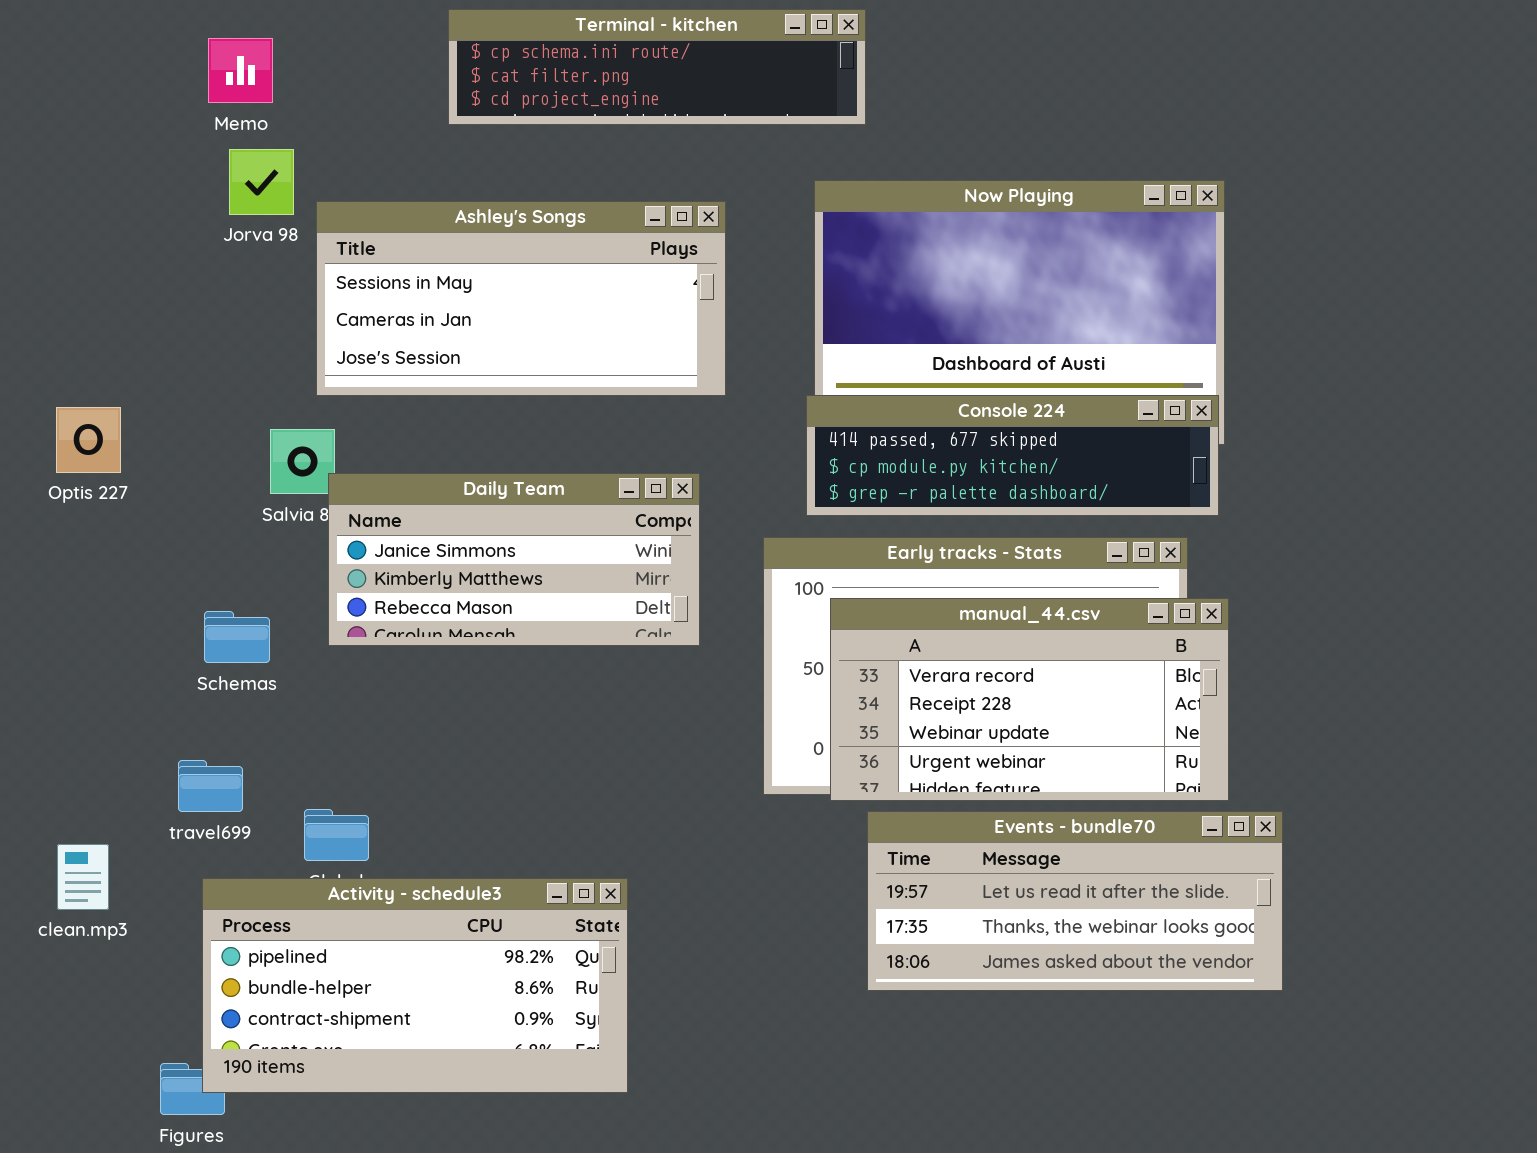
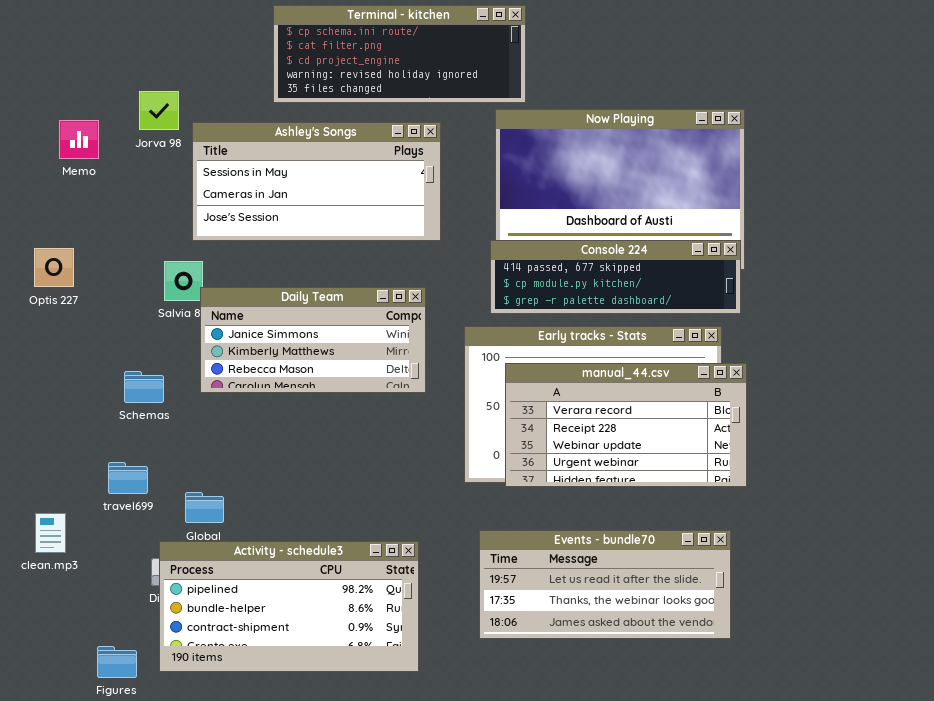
Terminal - kitchen: [448,9,866,125] -> [273,5,526,103], resized
Memo: [208,38,273,103] -> [59,120,99,159], moved
Events - bundle70: [867,811,1283,991] -> [479,530,731,639], moved
Activity - schedule3: [202,878,628,1093] -> [159,541,419,672], moved

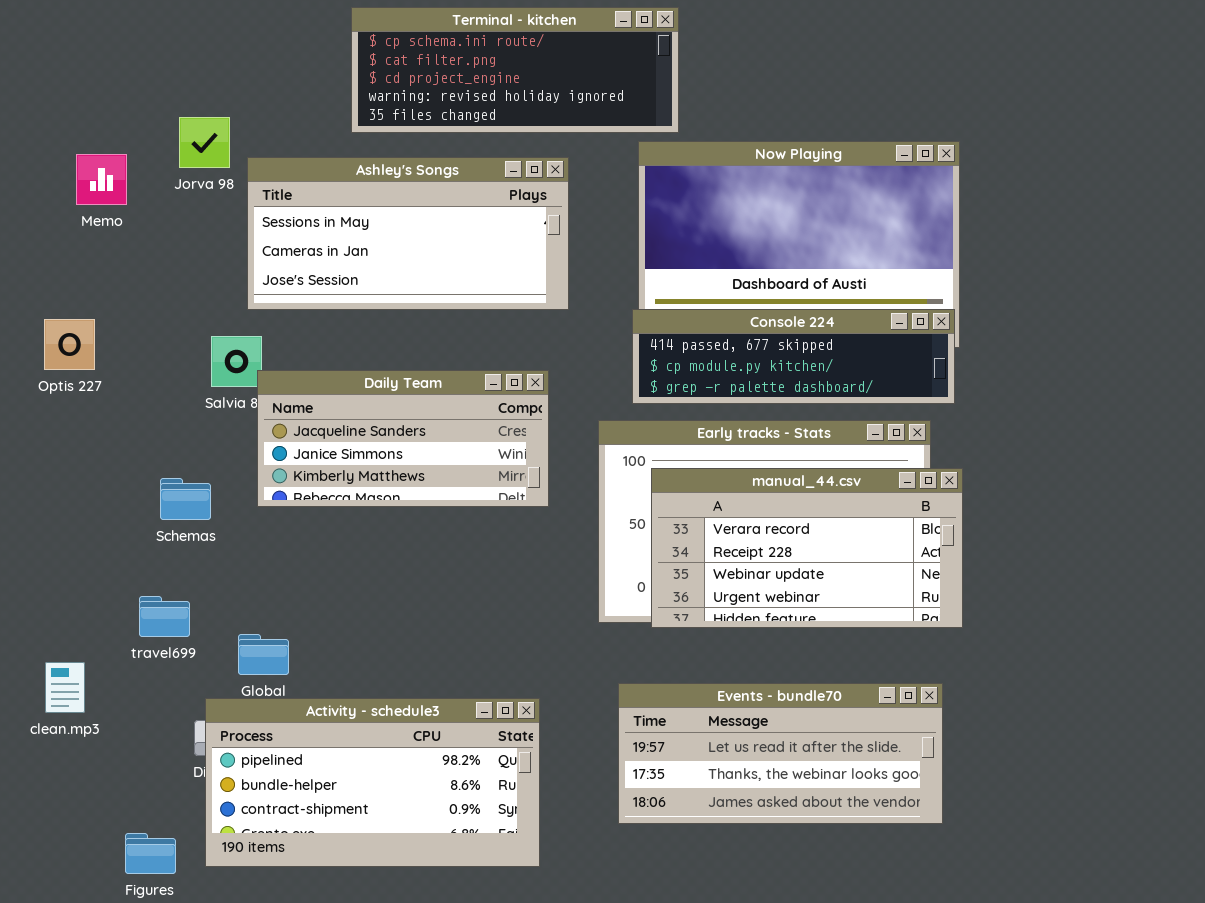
Daily Team: [200,287,426,393] -> [257,370,549,507], scrolled up 1 row

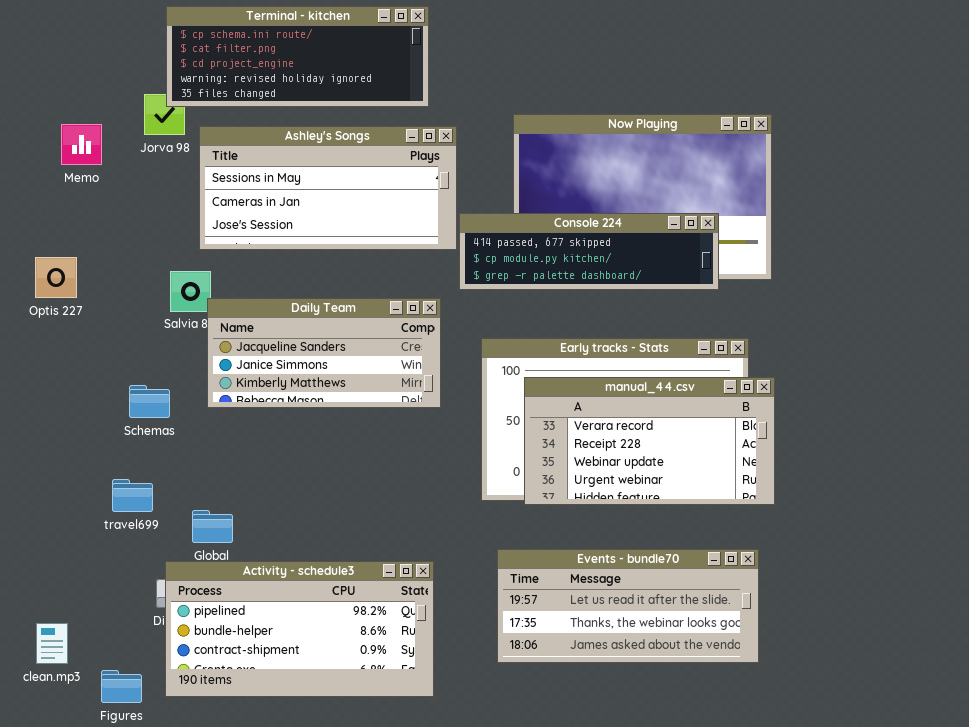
Terminal - kitchen: [351,7,679,133] -> [166,6,429,107], moved
Console 224: [632,309,955,404] -> [459,213,719,290], moved
clean.mp3: [45,662,85,713] -> [36,623,68,664], moved

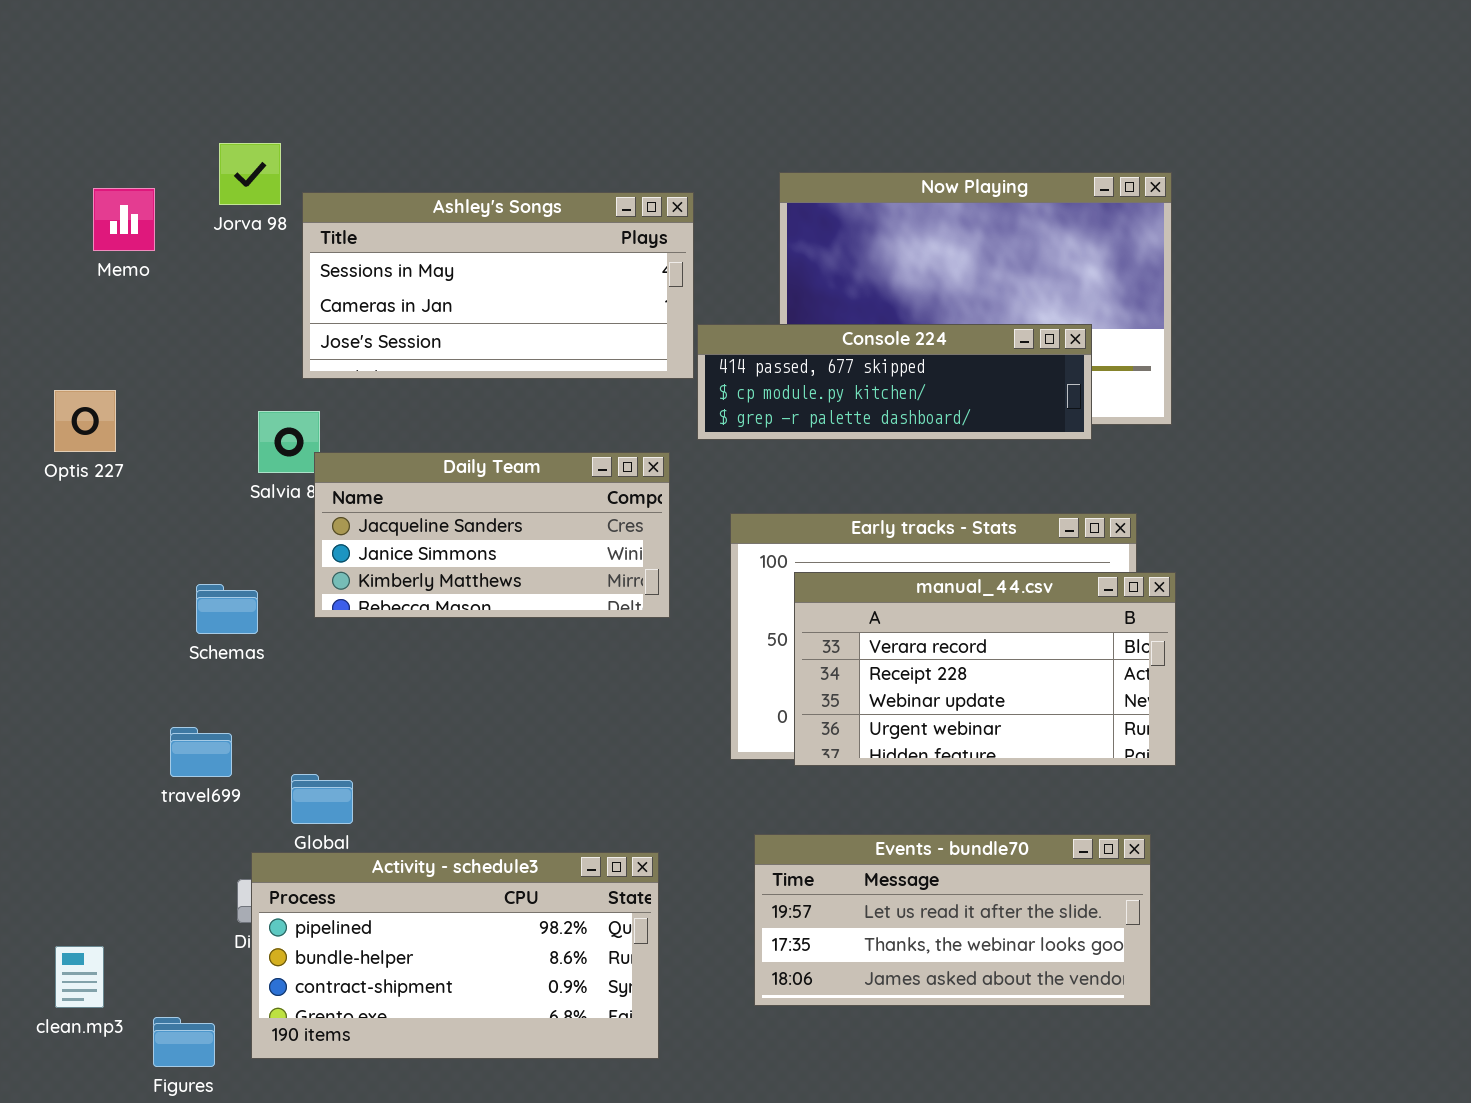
Terminal - kitchen: [166,6,429,107] -> none, closed

